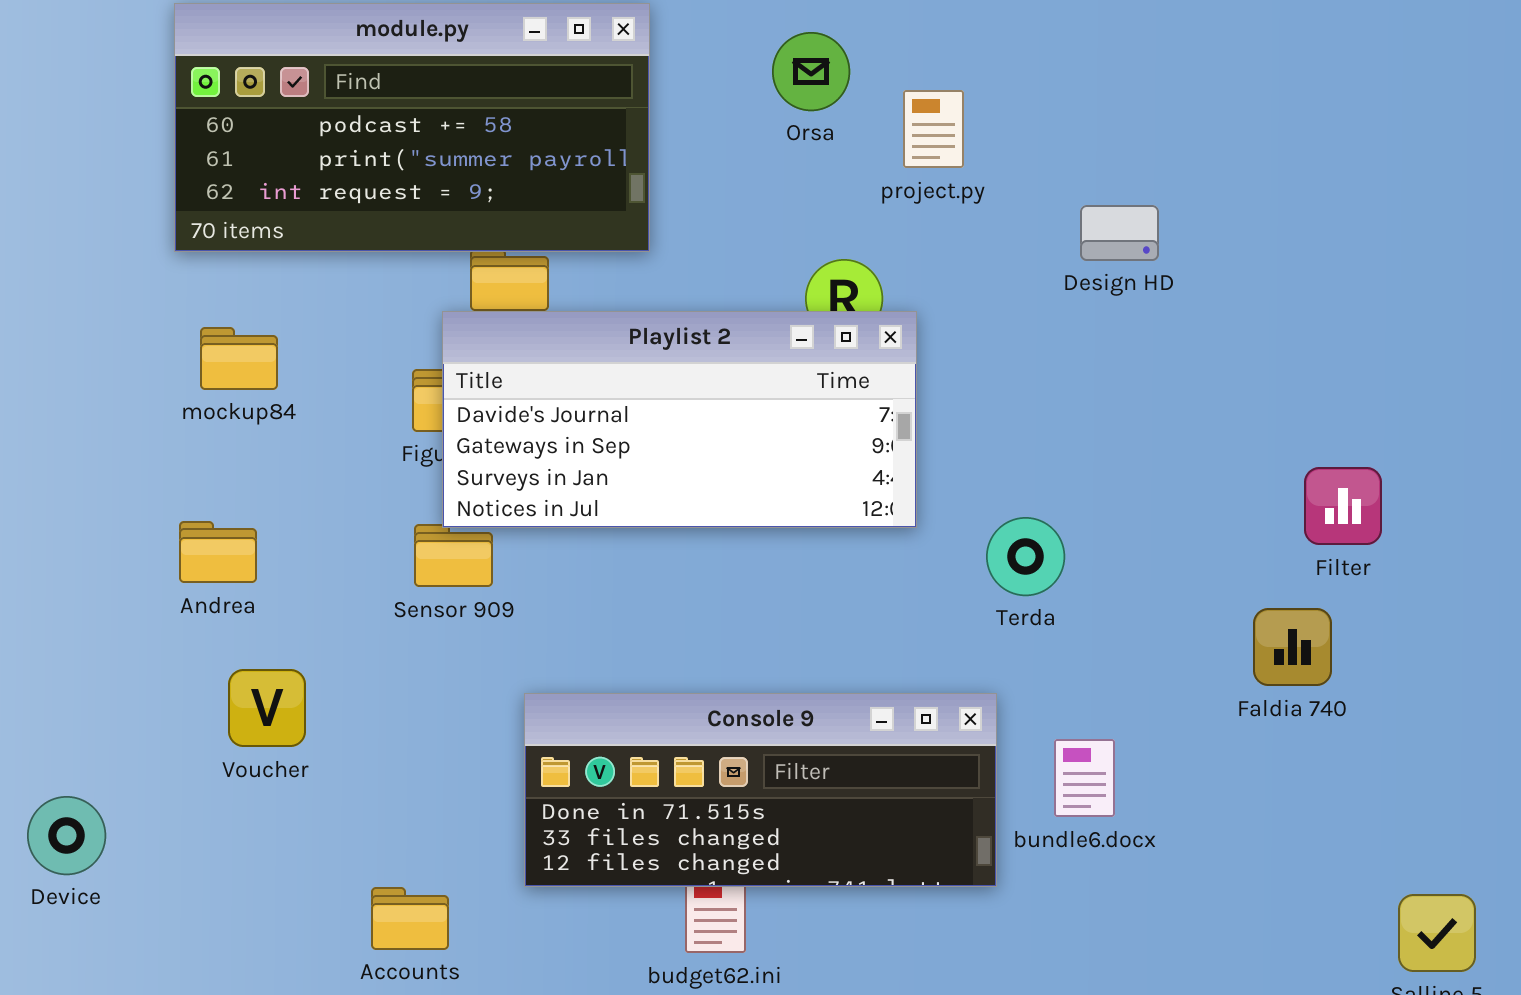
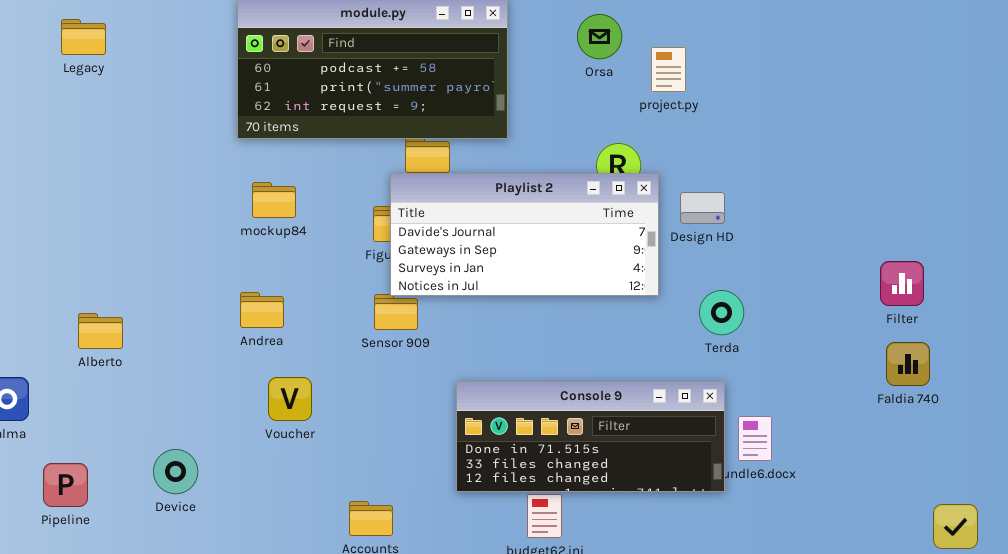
Design HD: [1080,205,1159,261] -> [680,192,725,224], moved
Faldia 740: [1253,608,1332,686] -> [886,342,930,386], moved
Console 9: [524,693,997,887] -> [456,381,725,492], moved

